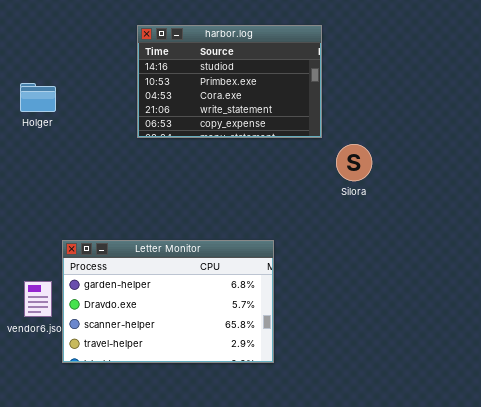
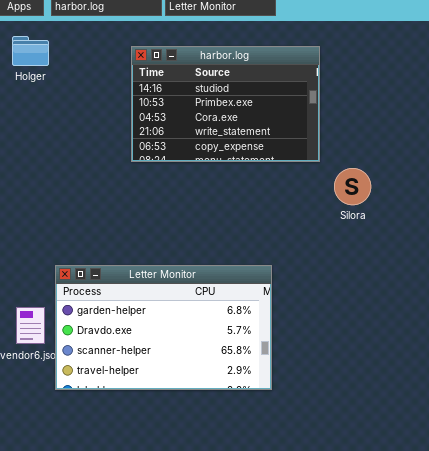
Holger: [20,83,56,112] -> [12,36,49,66], moved

